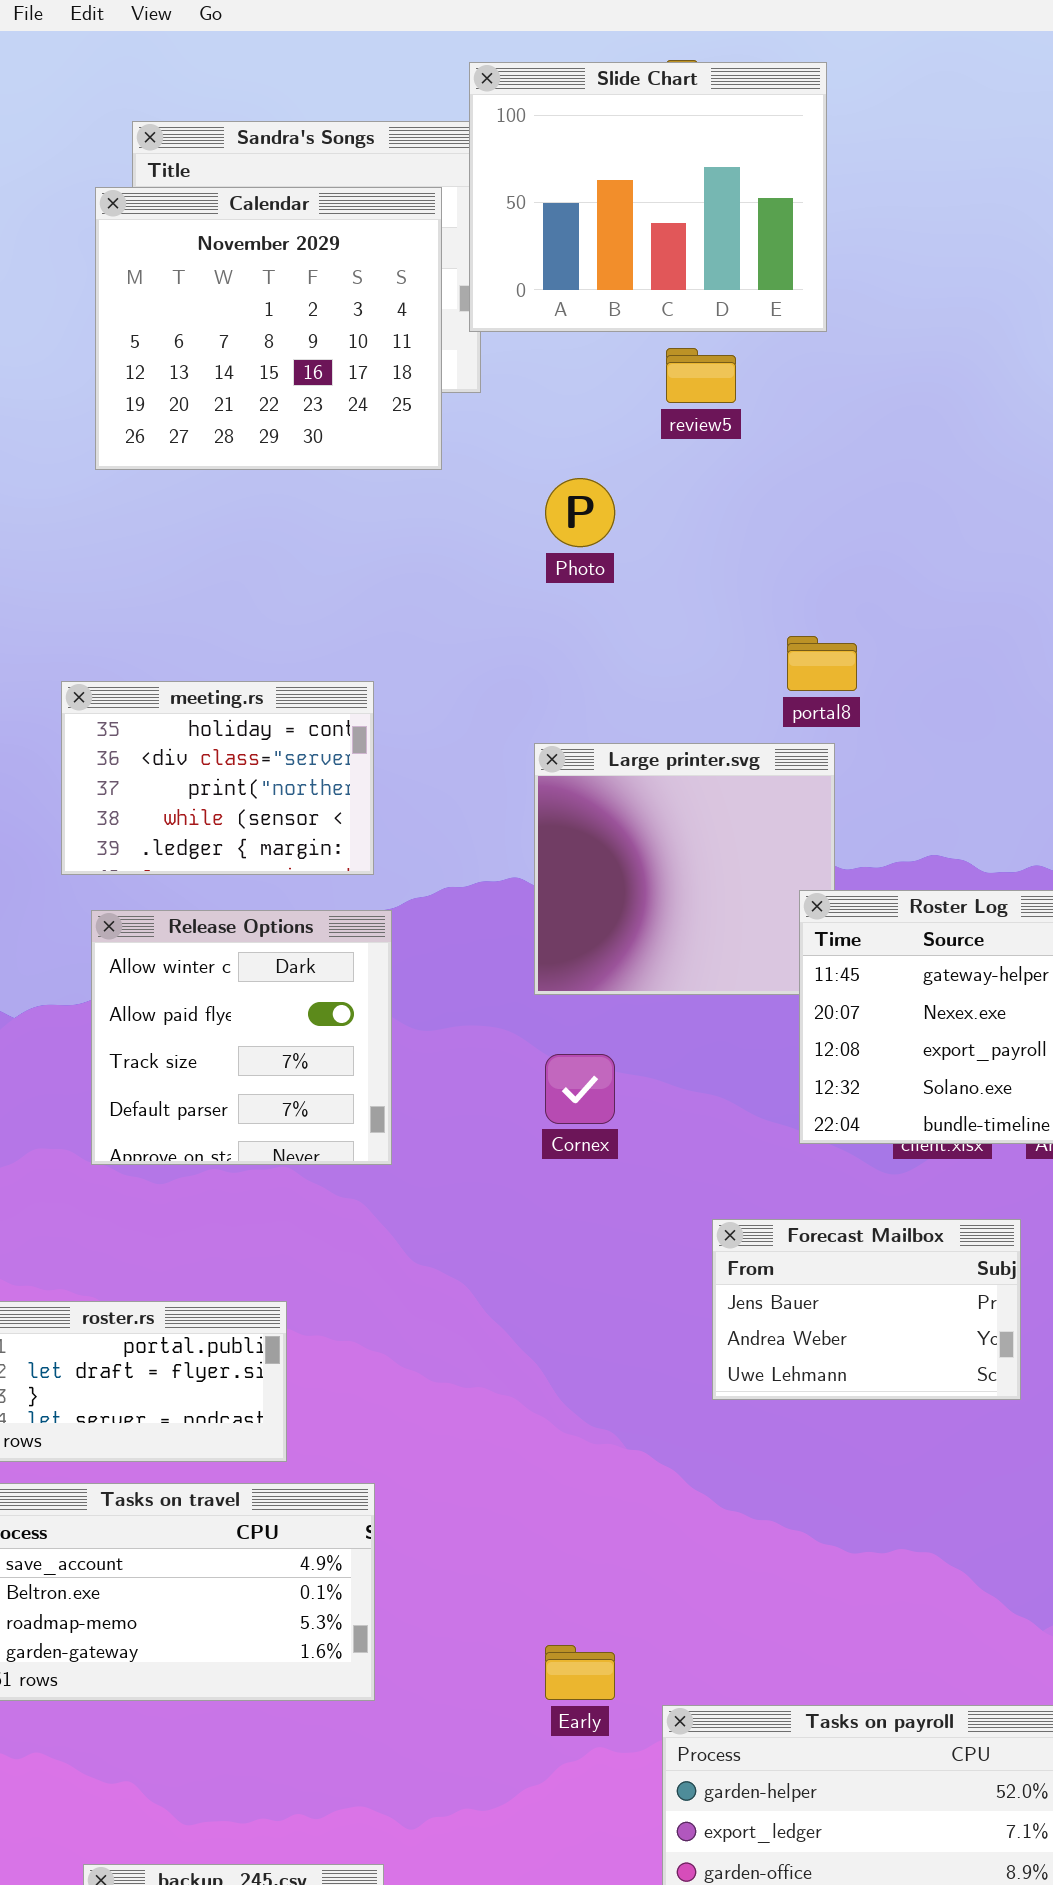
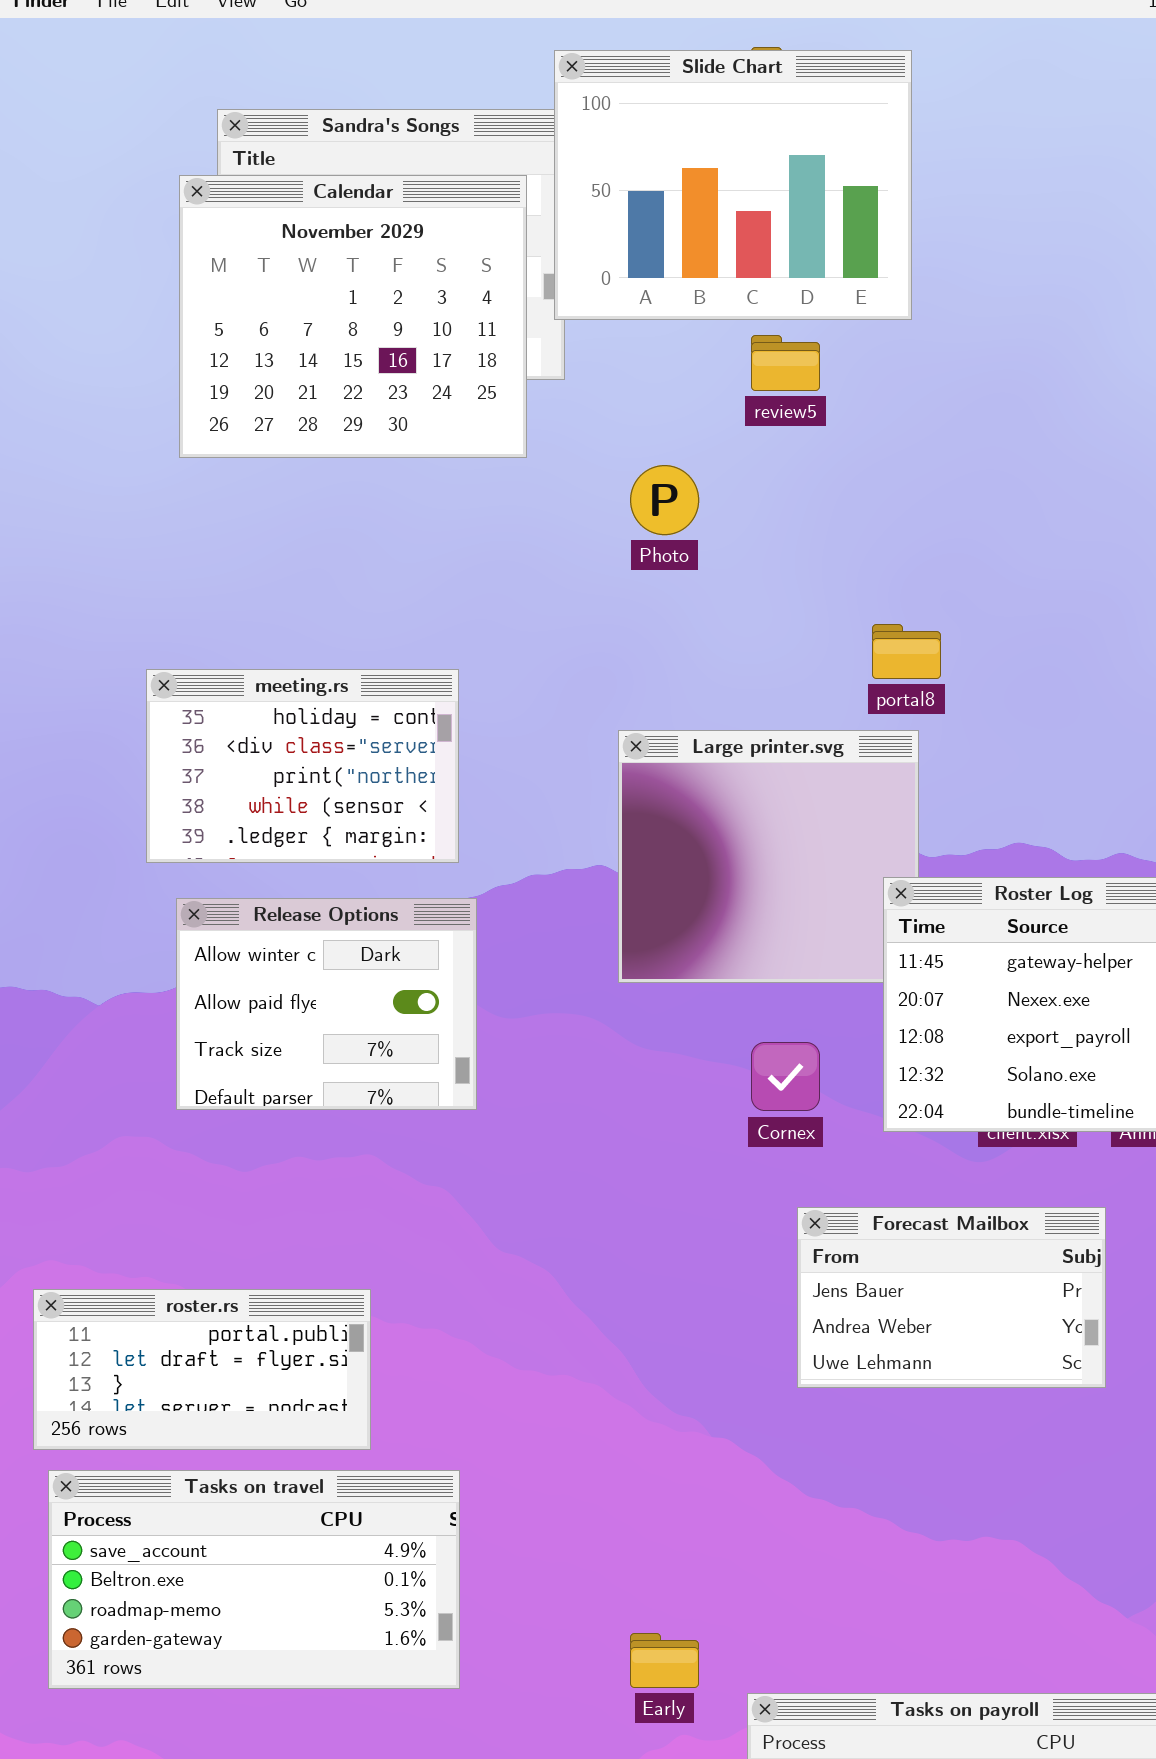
Release Options: [91,910,392,1165] -> [176,898,477,1110], resized
Cornex: [545,1054,615,1124] -> [751,1042,820,1111], moved

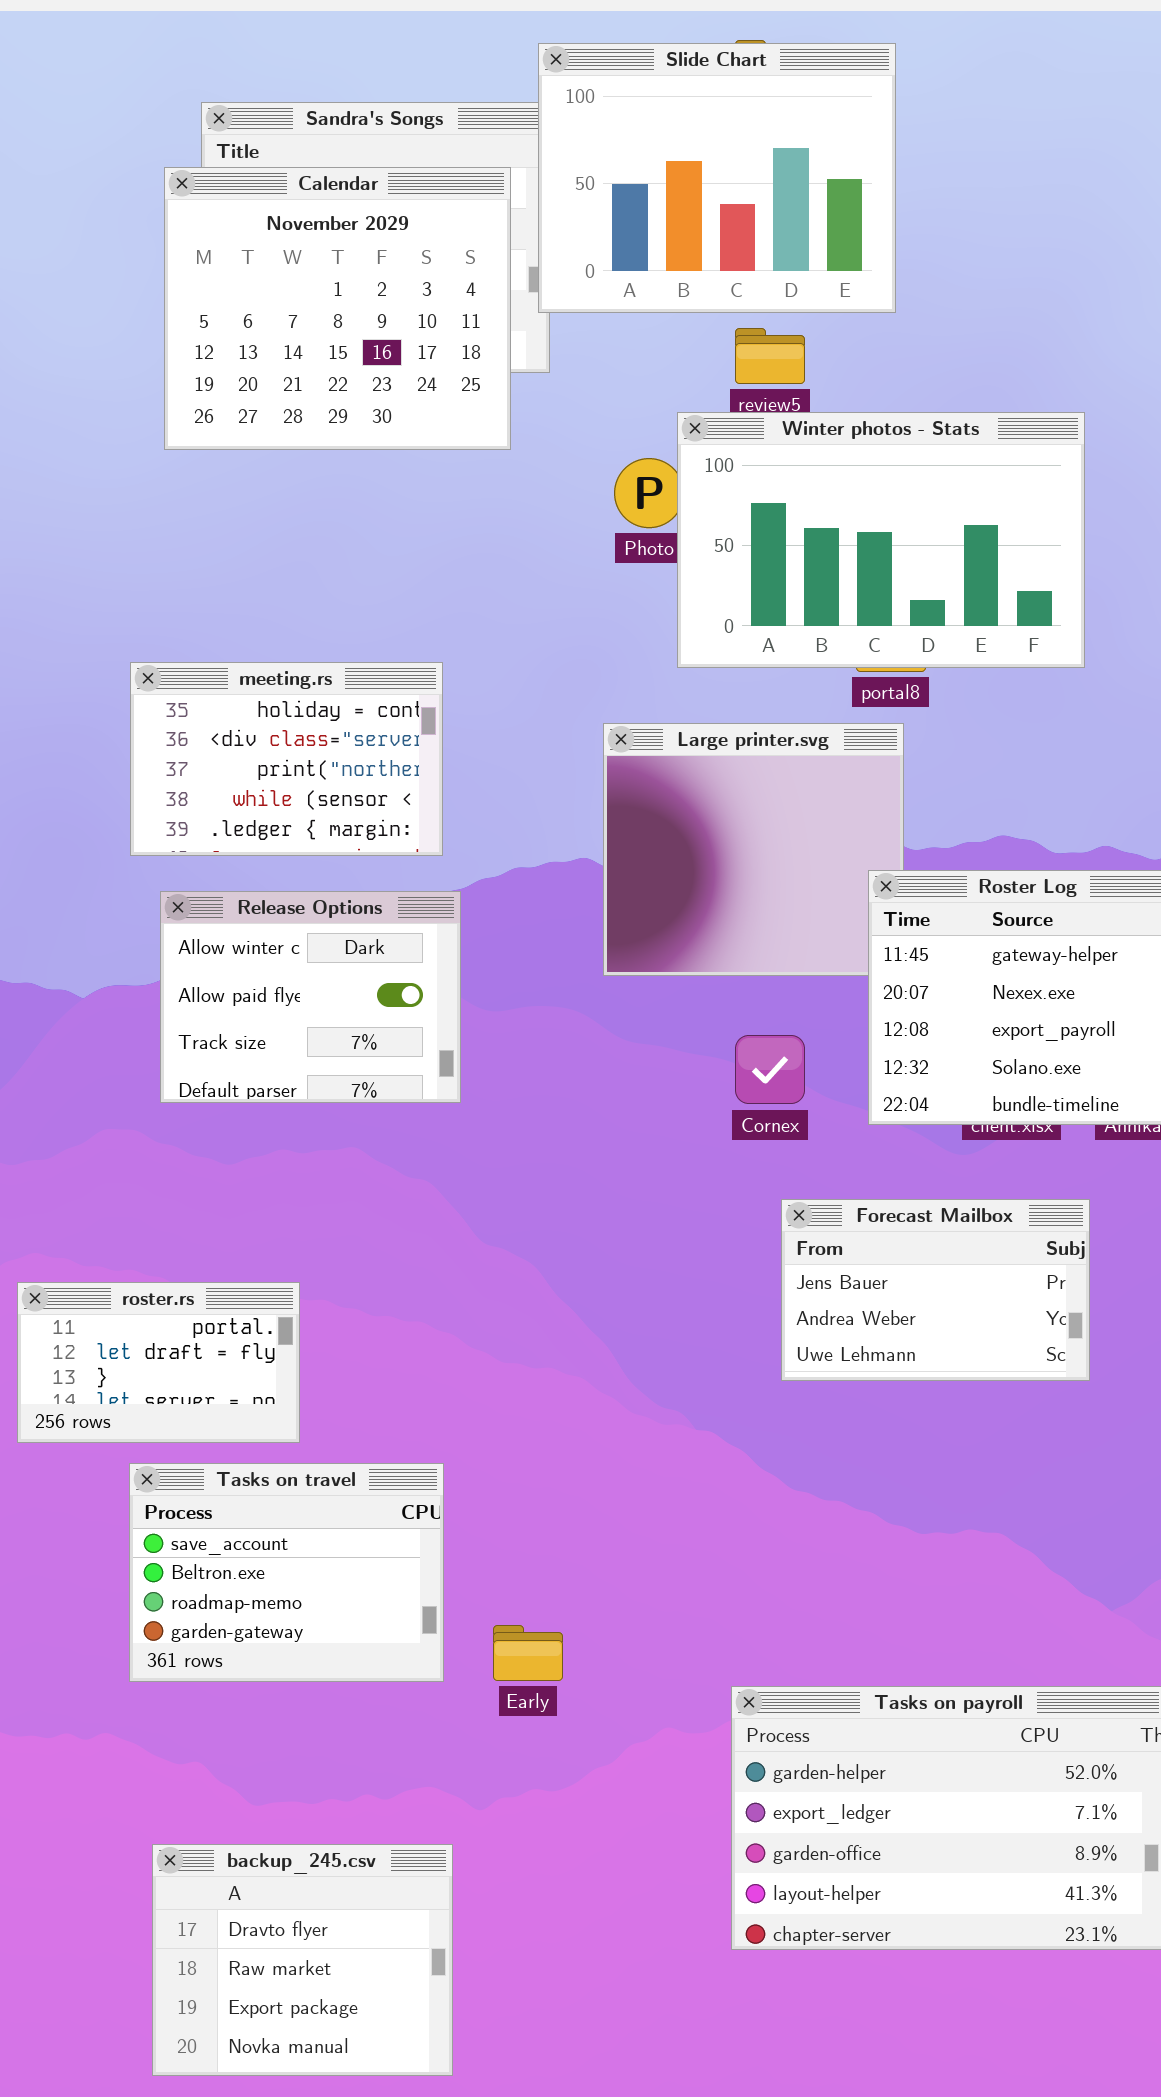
Winter photos - Stats: none -> [677,412,1085,668], opened
roster.rs: [33,1289,371,1450] -> [17,1282,300,1443], resized
Tasks on travel: [48,1470,460,1689] -> [129,1463,444,1682], resized
Early: [630,1633,699,1688] -> [493,1625,563,1681], moved

